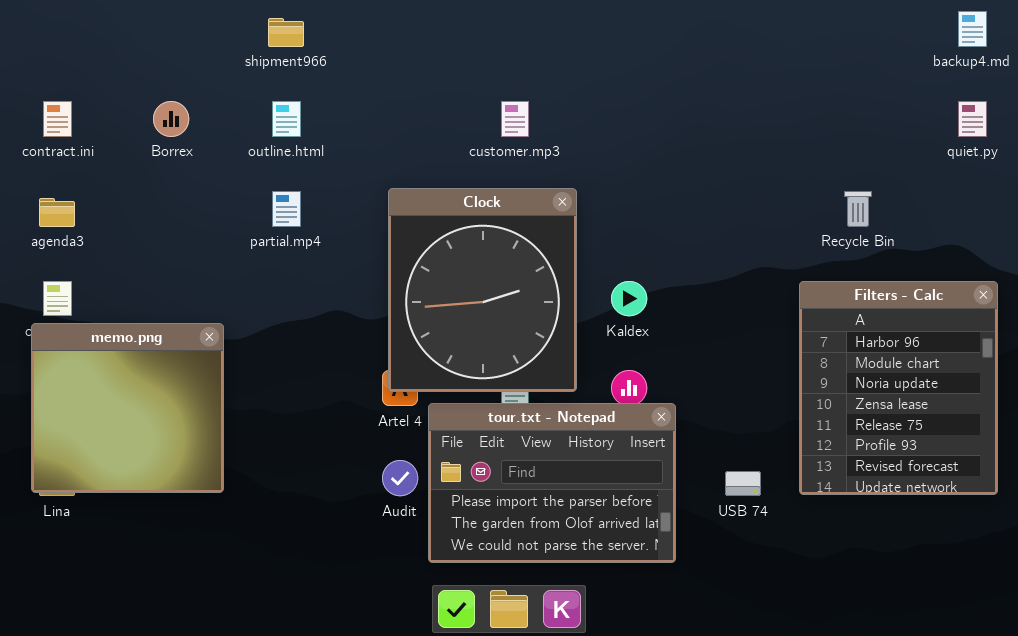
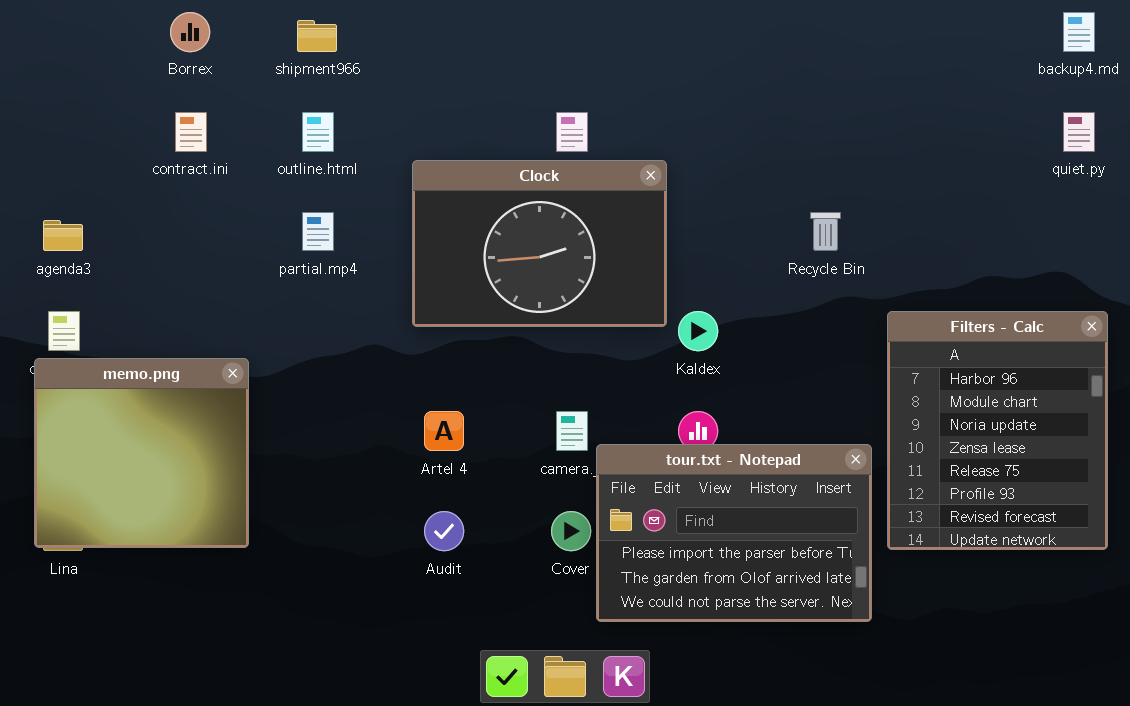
contract.ini: [43,101,72,137] -> [175,112,207,152], moved
Borrex: [153,101,189,137] -> [170,12,210,52], moved
Clock: [388,188,577,392] -> [412,160,667,327], moved, resized
Recycle Bin: [844,191,872,227] -> [810,212,841,251], moved
tour.txt - Notepad: [428,403,676,563] -> [596,444,872,622], moved

